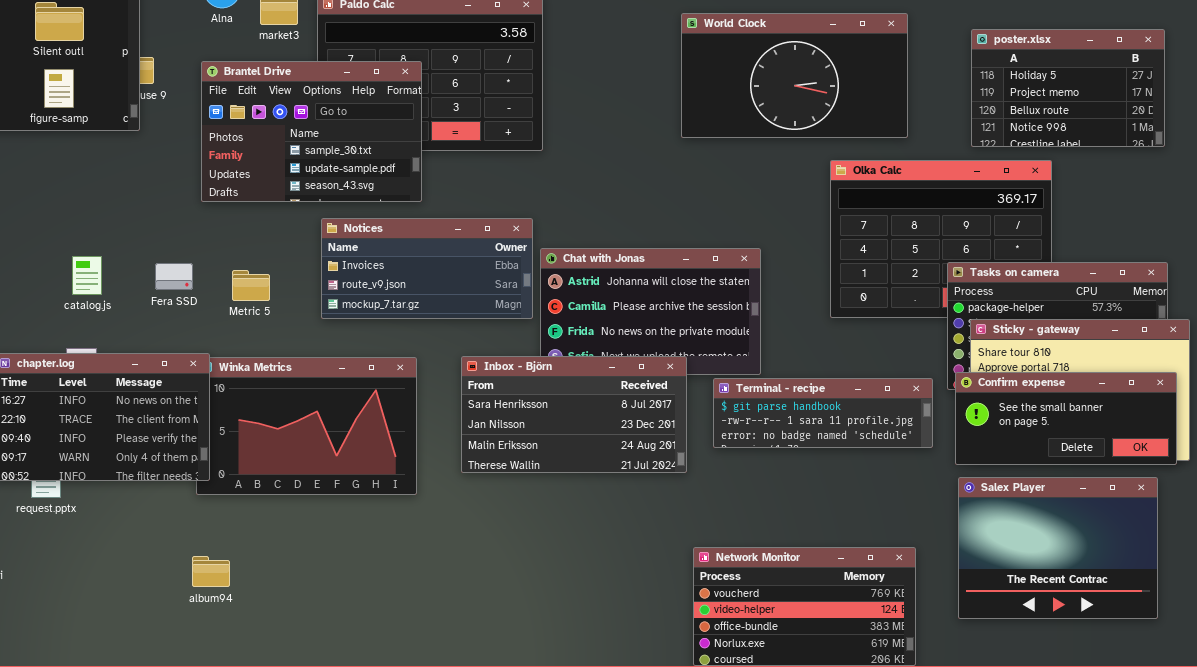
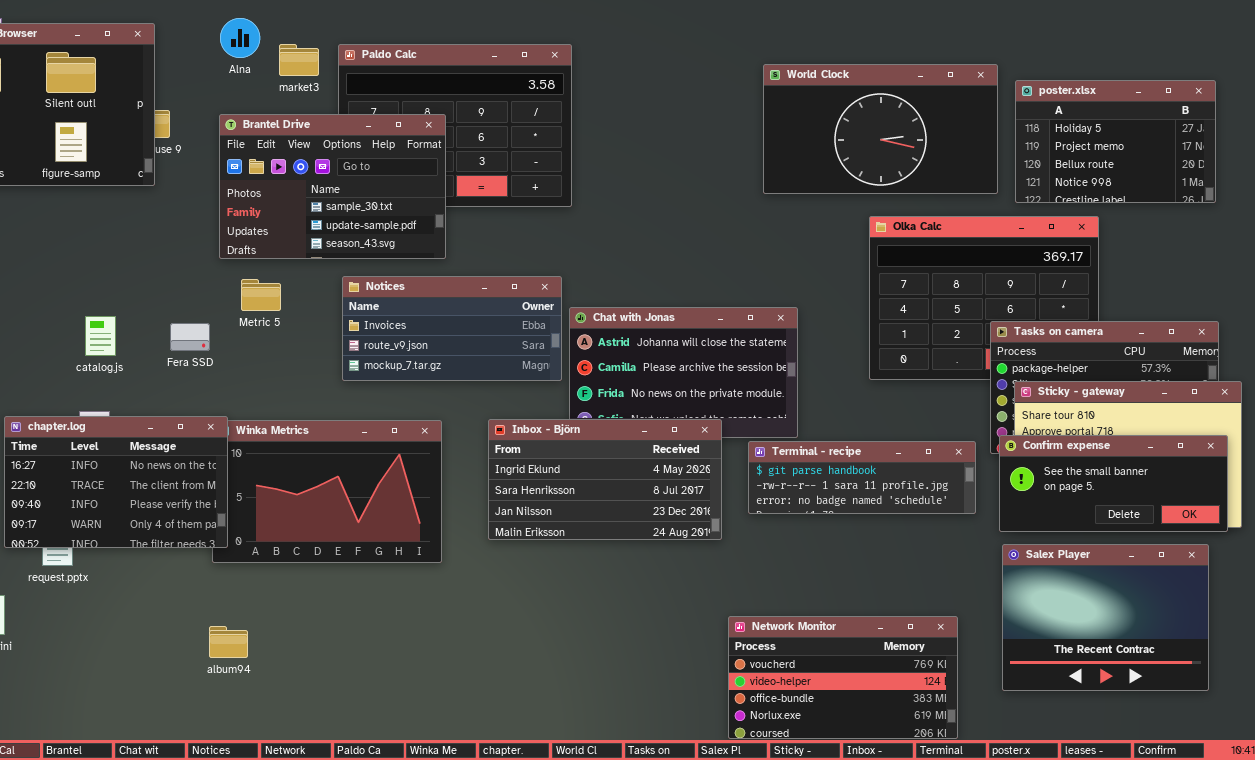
World Clock: [681,13,908,138] -> [763,64,998,194], moved
Metric 5: [232,270,270,301] -> [241,279,281,311], moved
Inbox - Björn: [461,356,687,473] -> [488,419,722,540], scrolled up 1 row

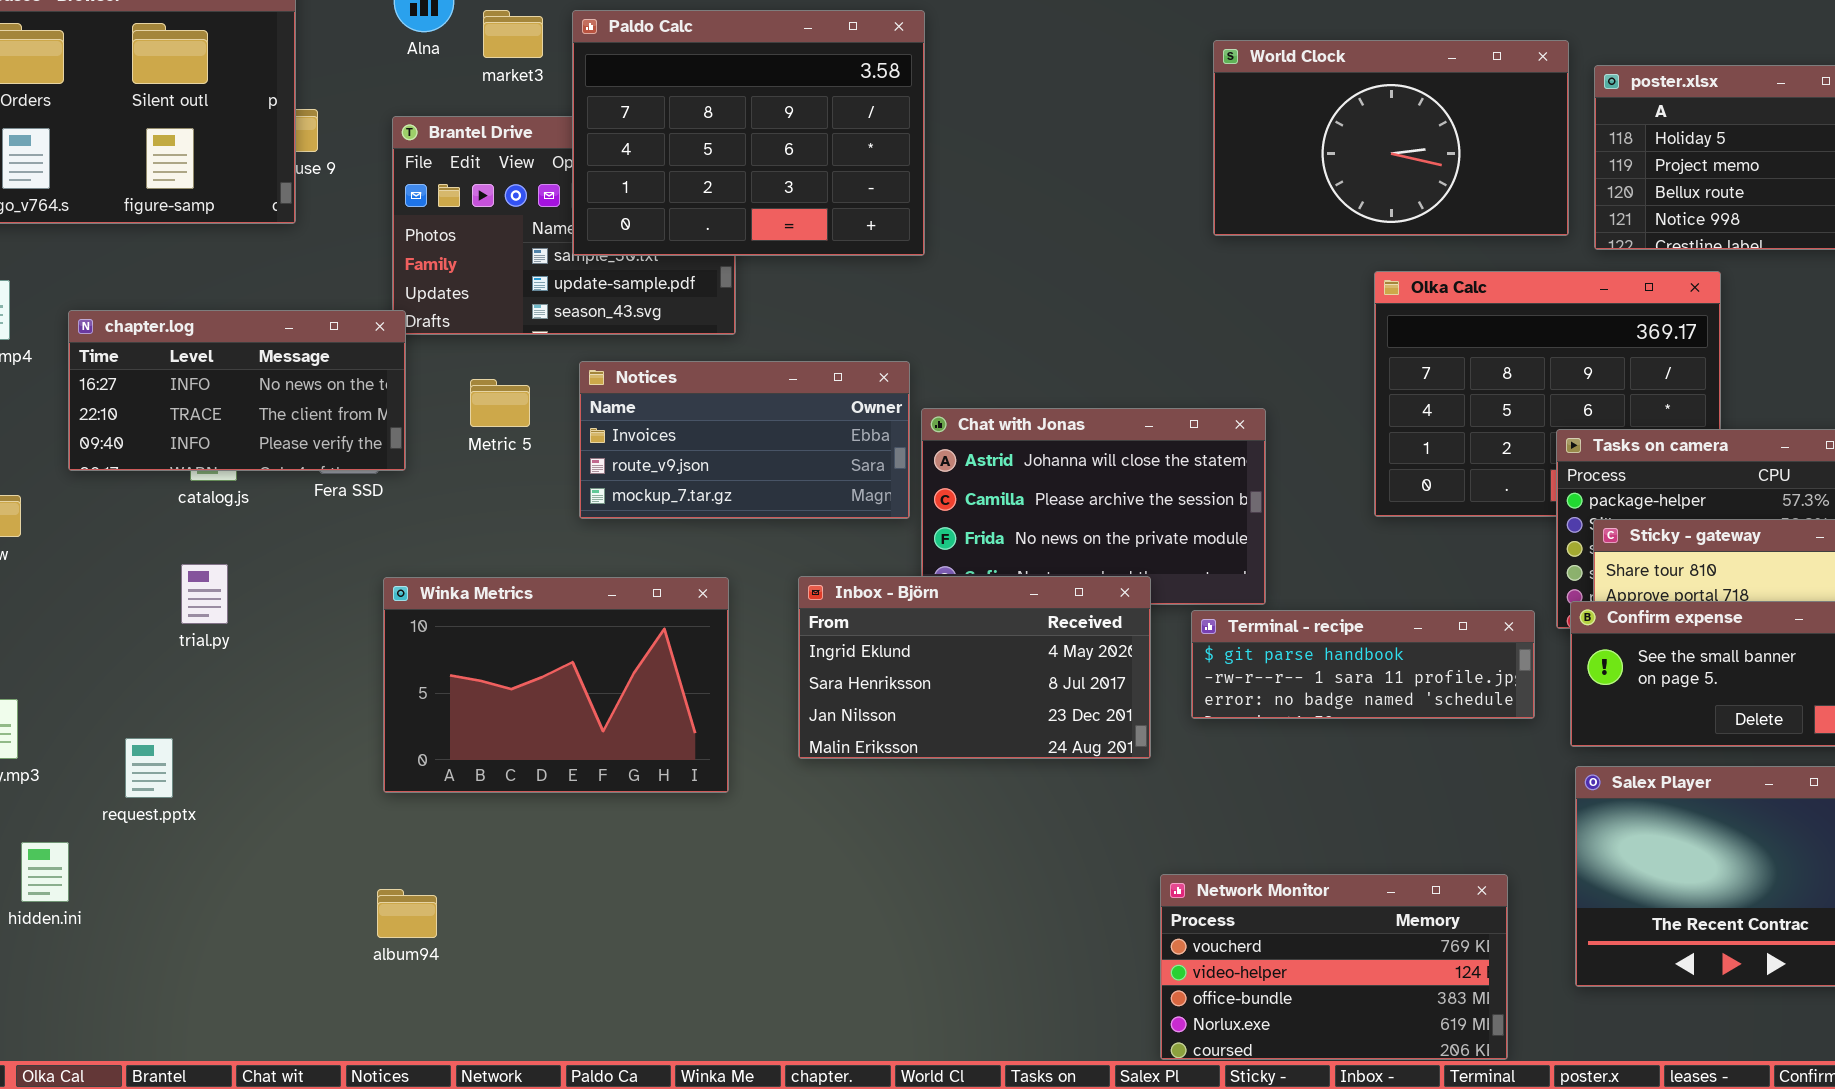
Paldo Calc: [338,44,572,207] -> [572,10,925,256], raised
Metric 5: [241,279,281,311] -> [470,379,530,427], moved
chapter.log: [4,416,228,548] -> [68,310,406,471], moved, resized

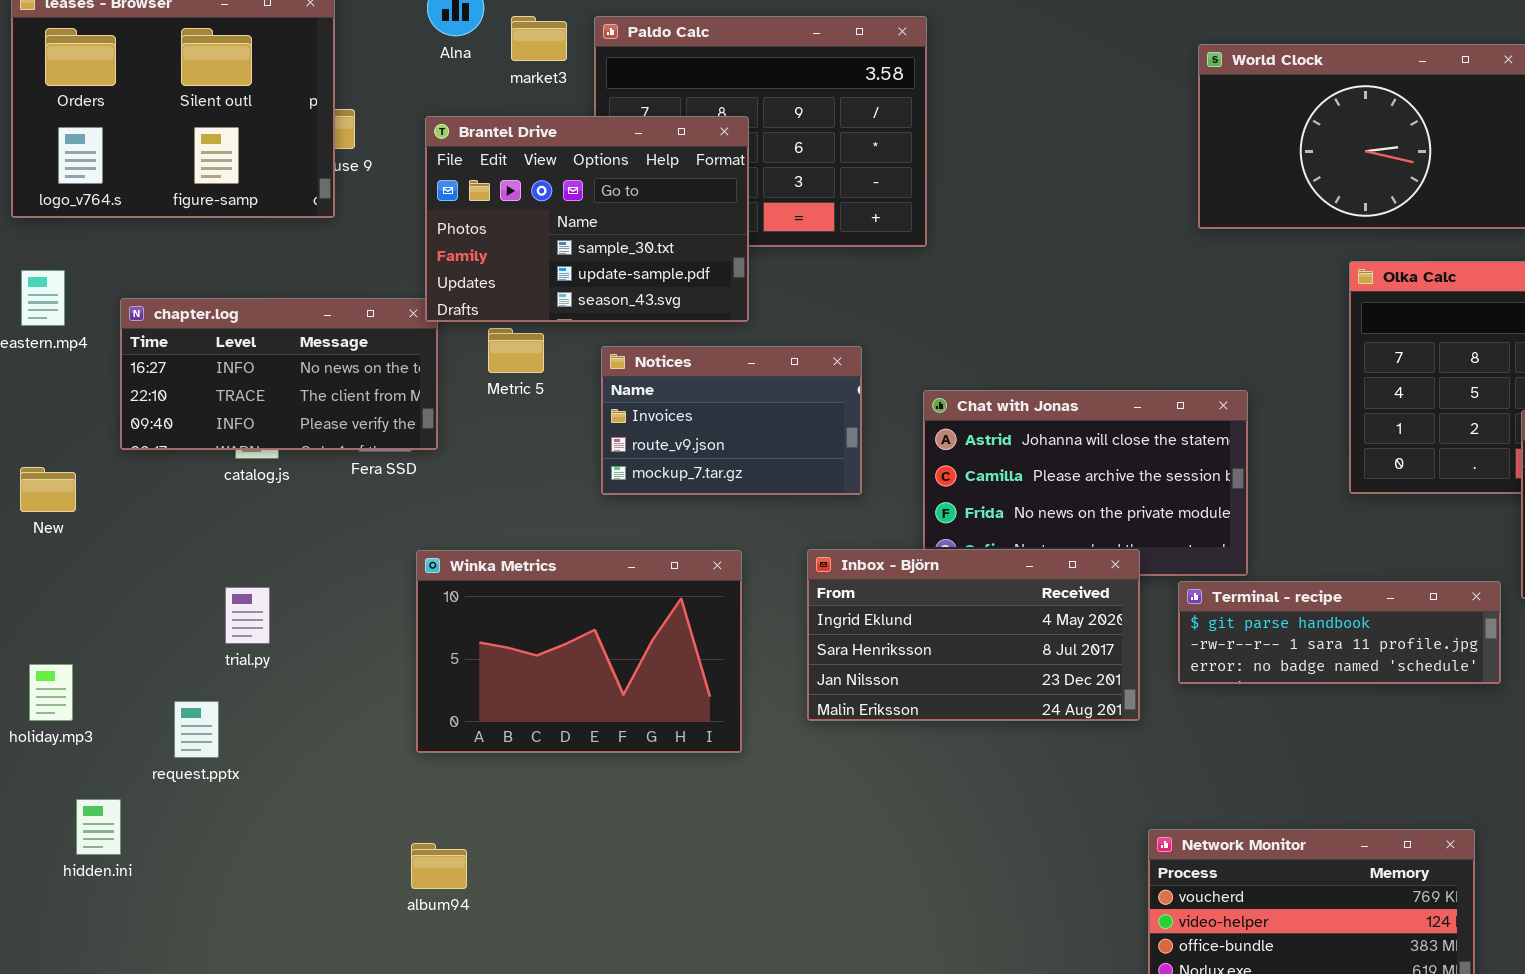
Brantel Drive: [392,116,736,335] -> [425,116,749,322], raised
Notices: [579,361,910,519] -> [601,346,862,495], resized
Metric 5: [470,379,530,427] -> [488,328,544,373], moved
trial.py: [181,564,228,624] -> [225,587,270,644], moved

